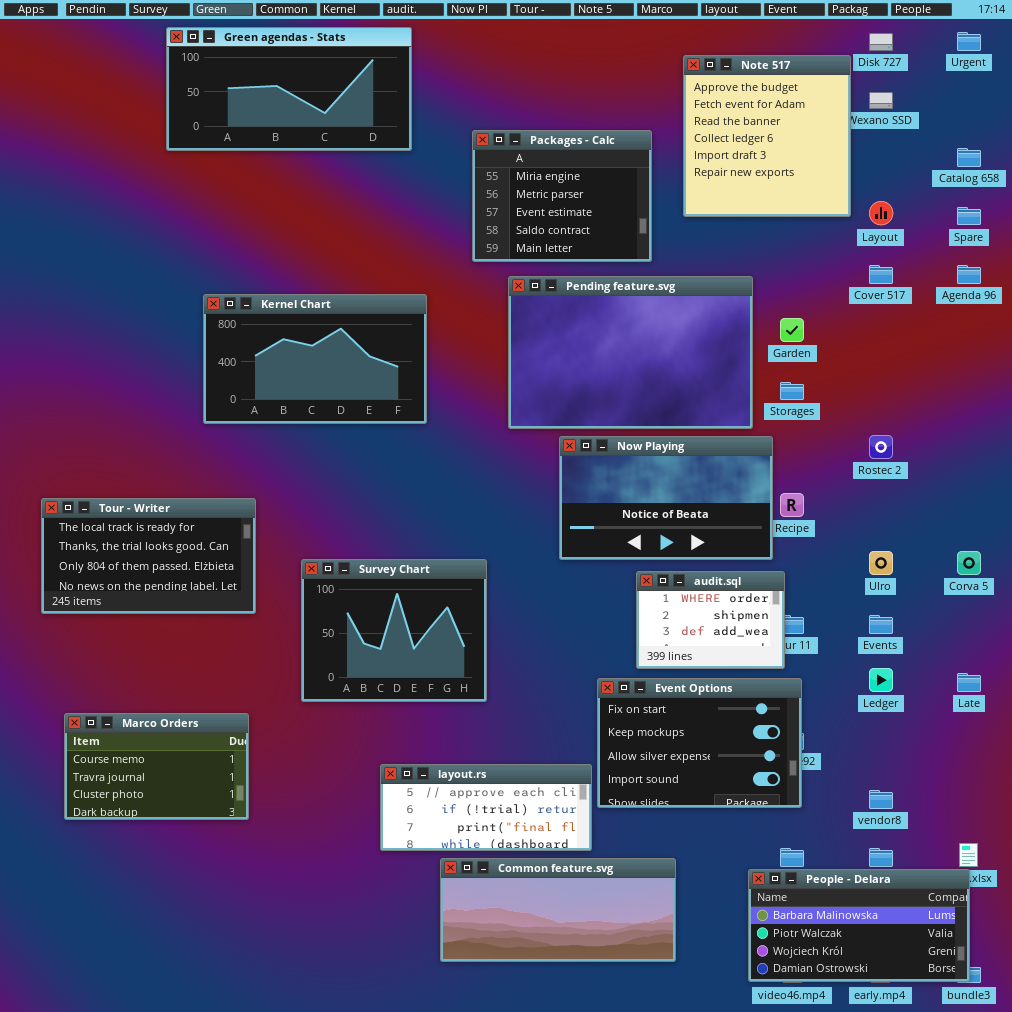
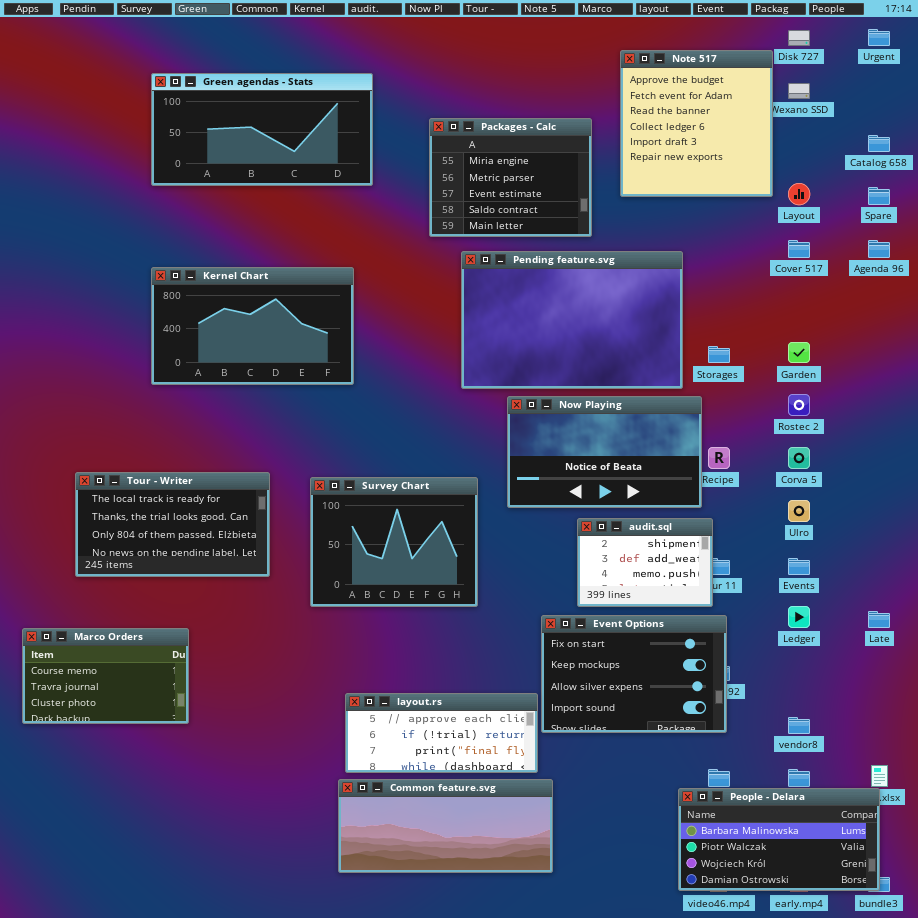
Green agendas - Stats: [166,27,412,151] -> [151,73,373,186], moved
Kernel Chart: [203,294,427,424] -> [151,267,354,385], moved
Garden: [780,318,804,342] -> [788,342,810,363], moved
Tour - Writer: [41,498,256,614] -> [75,472,270,577], moved
Corva 5: [957,551,981,575] -> [788,447,810,469], moved
Survey Chart: [301,559,487,702] -> [310,477,478,607], moved
audit.sql: [636,571,785,669] -> [577,518,713,607], scrolled down 1 row
Marco Orders: [64,713,249,820] -> [22,628,189,724], moved
Common feature.svg: [440,858,676,962] -> [338,779,553,873], moved

